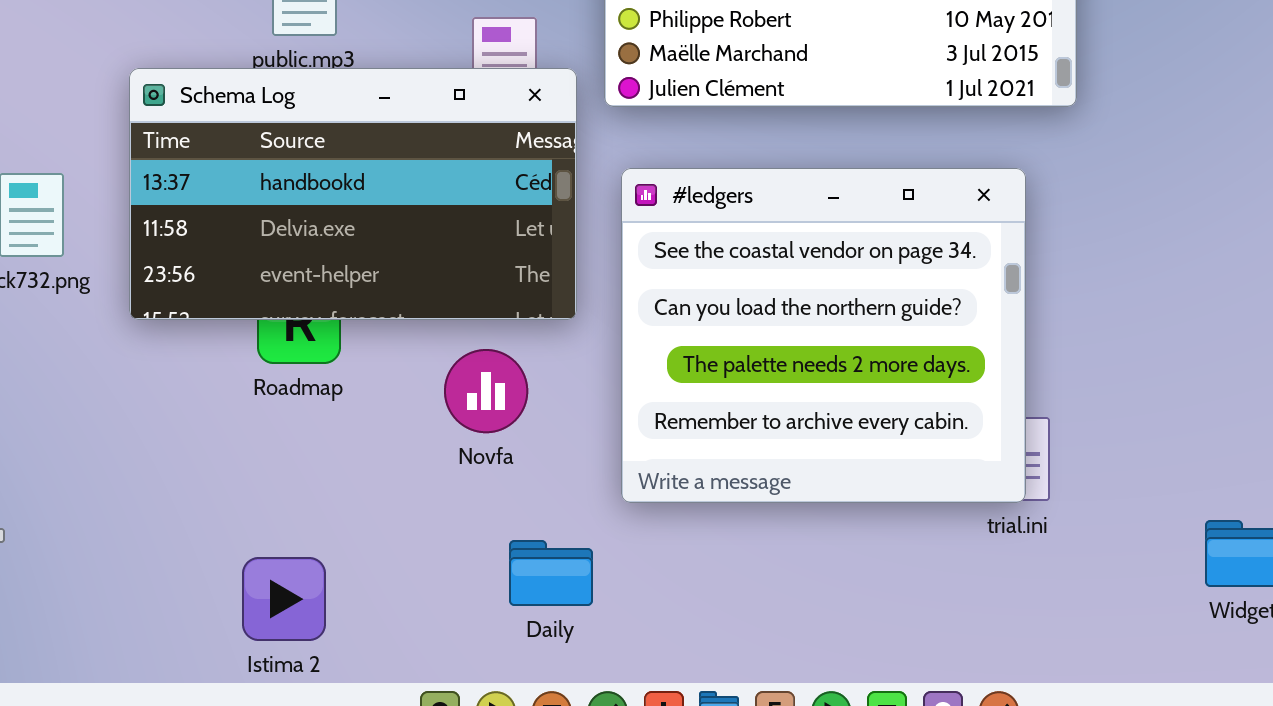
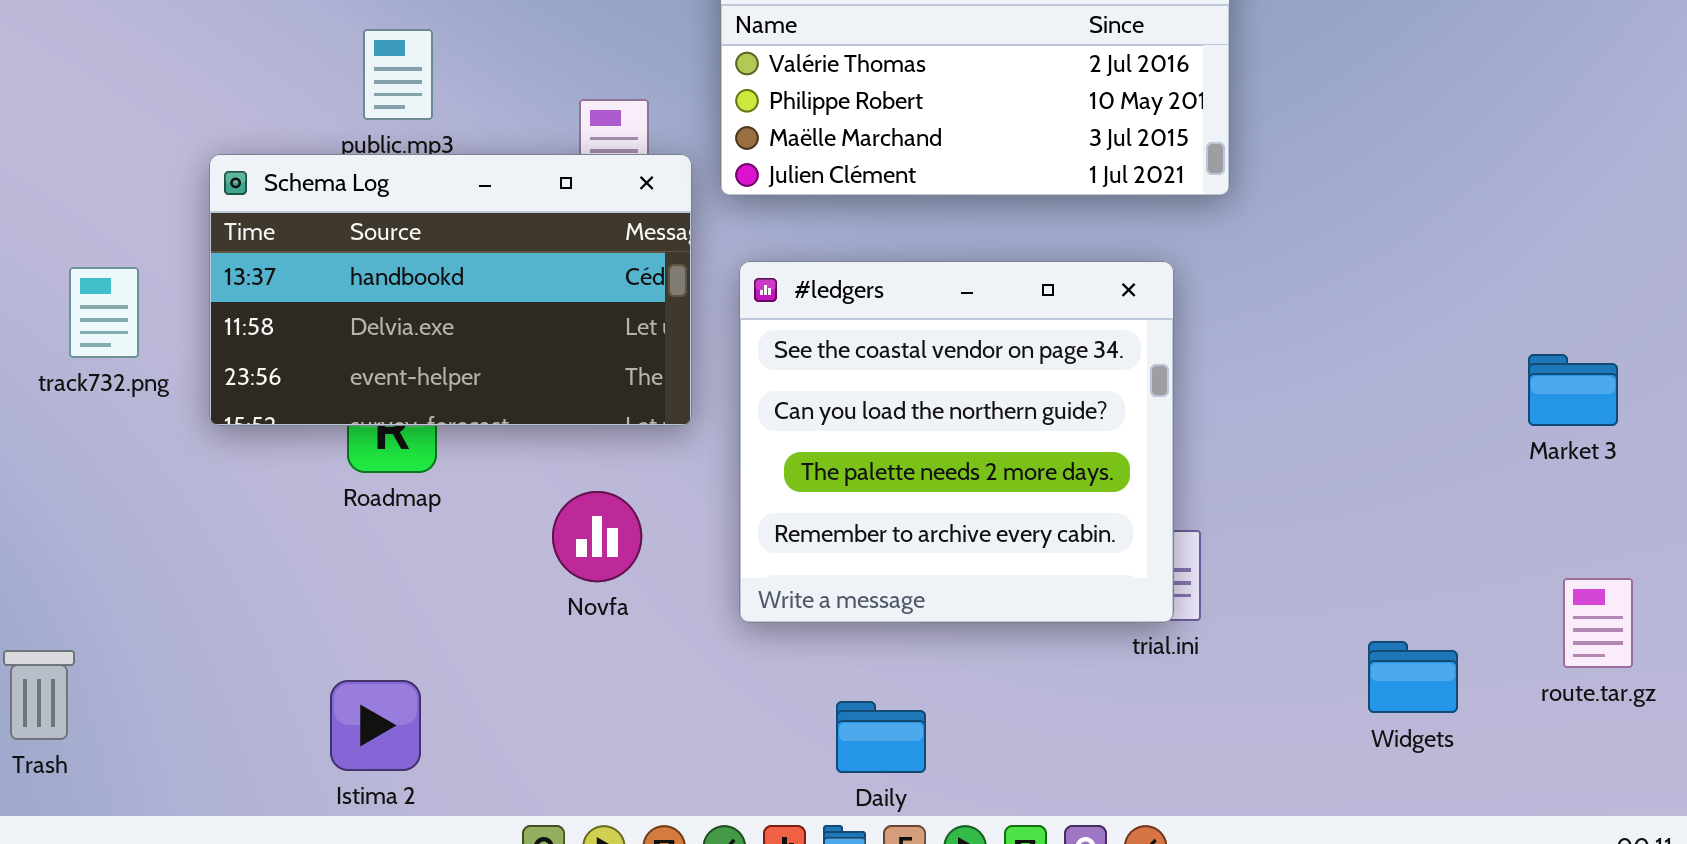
Novfa: [444,349,528,433] -> [552,491,642,582], moved
Daily: [509,540,593,606] -> [836,701,926,773], moved

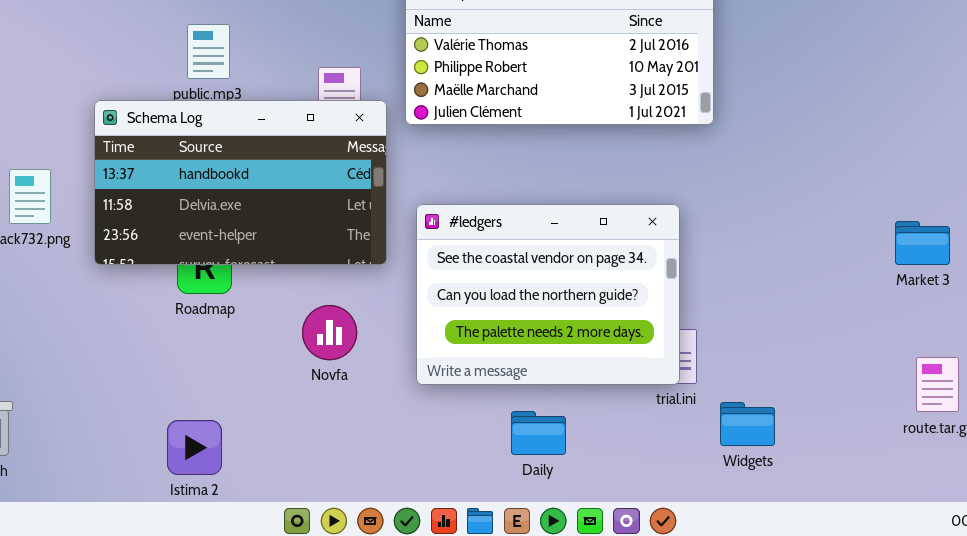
#ledgers: [739,261,1174,623] -> [416,204,680,385], resized
Widgets: [1368,641,1458,713] -> [720,402,775,446], moved
Daily: [836,701,926,773] -> [511,411,566,455], moved

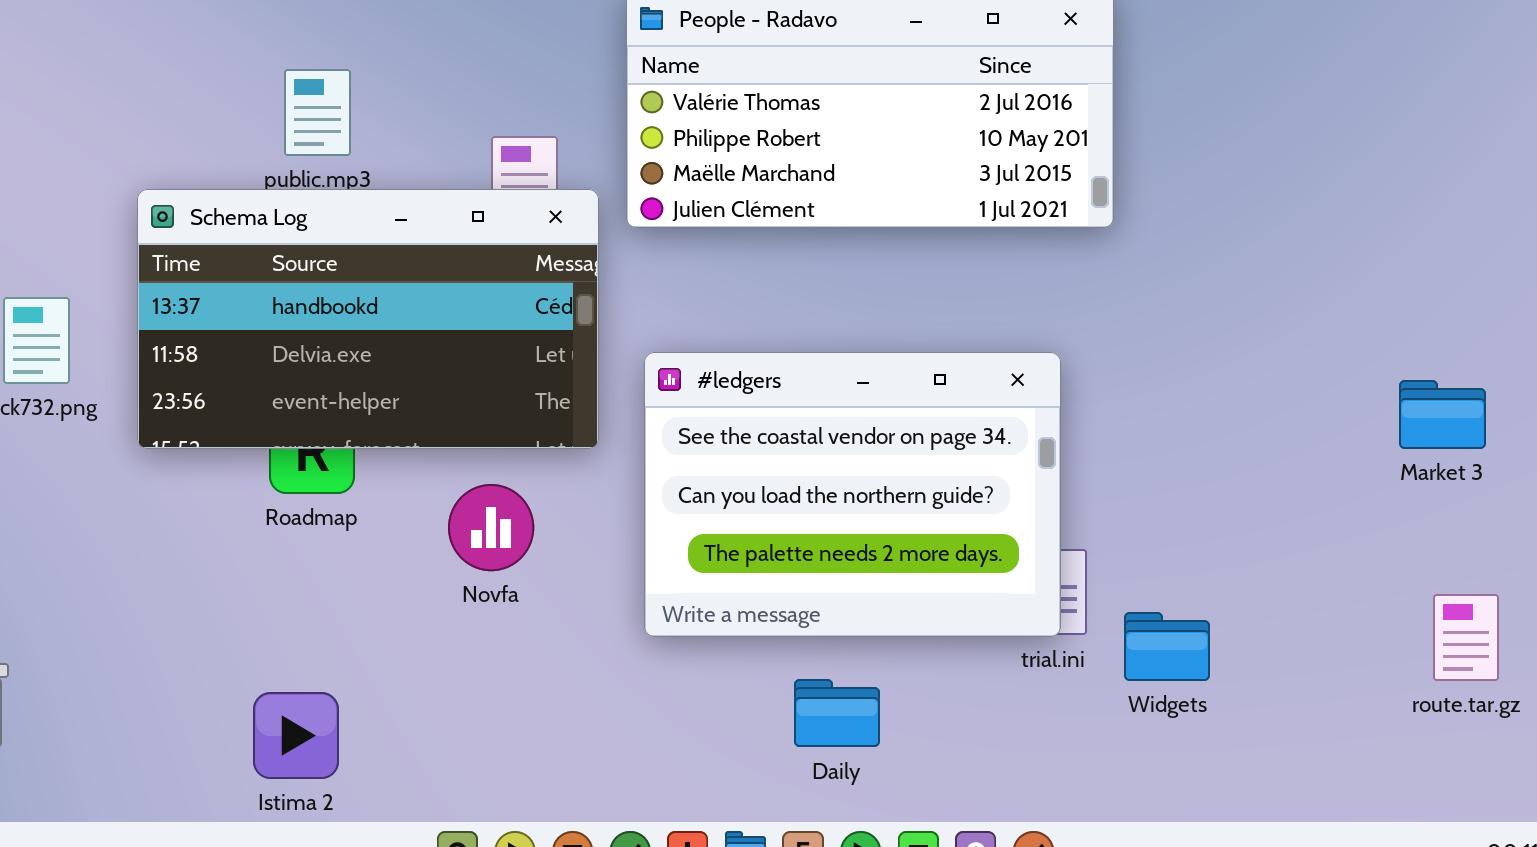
Novfa: [302,305,357,360] -> [448,484,534,571], moved
Widgets: [720,402,775,446] -> [1124,612,1210,681], moved

